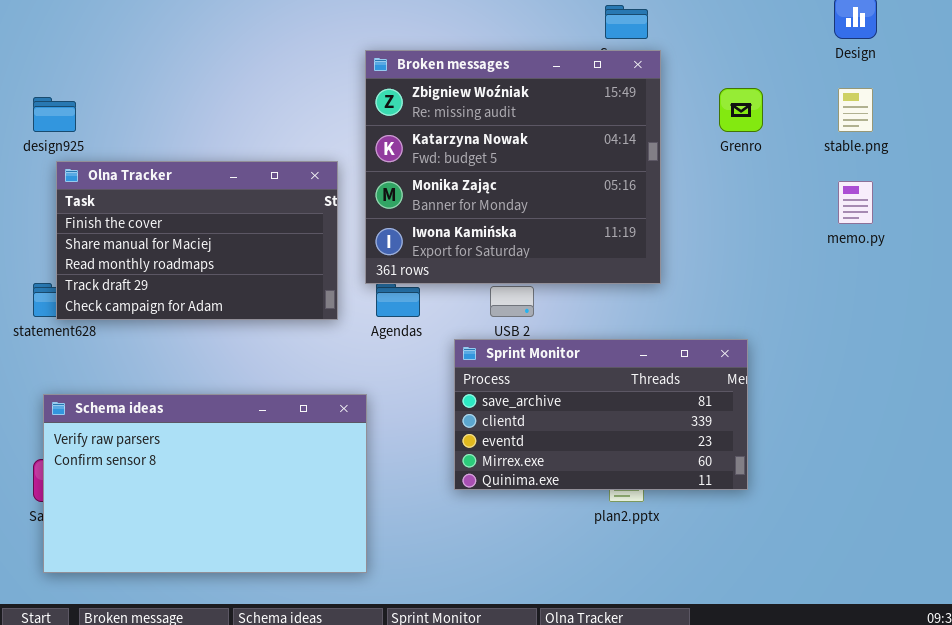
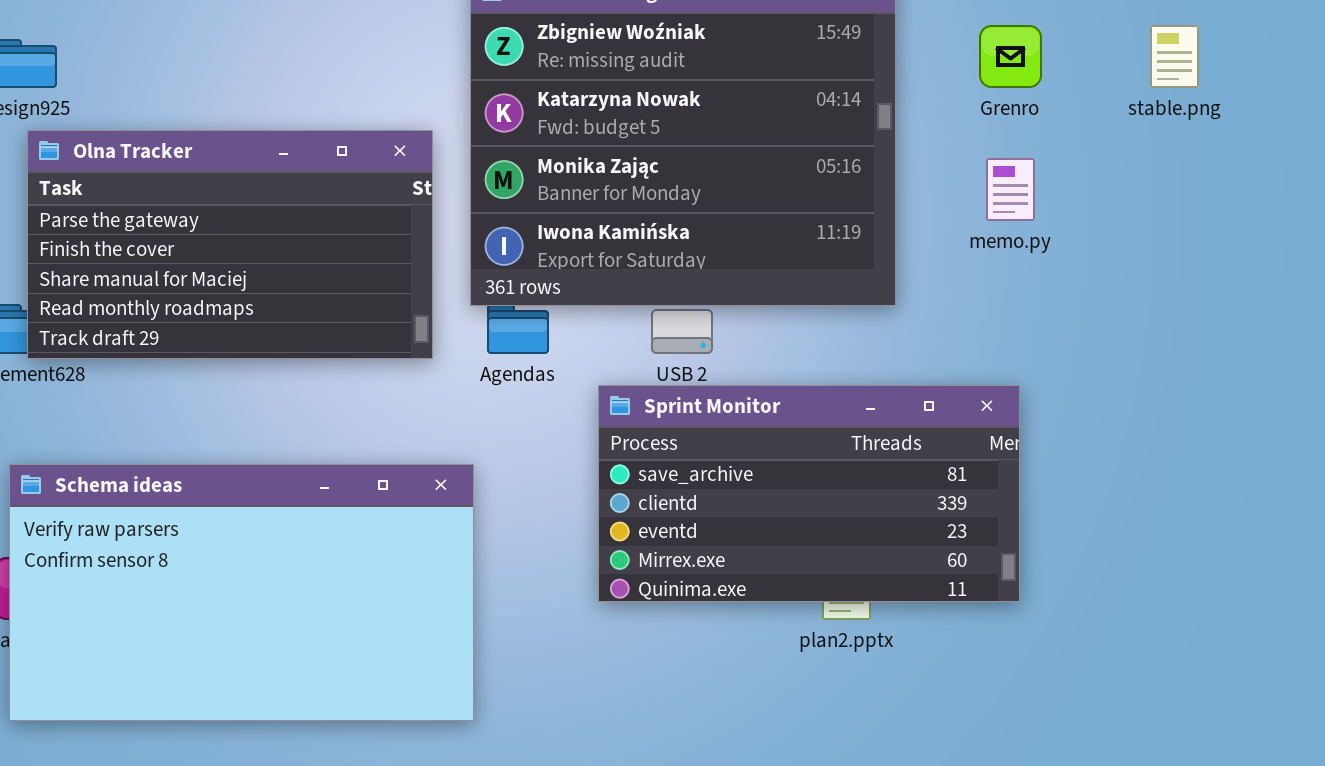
Olna Tracker: [56,161,338,320] -> [27,130,433,359], scrolled up 1 row
memo.py: [838,181,873,224] -> [986,158,1035,221], moved

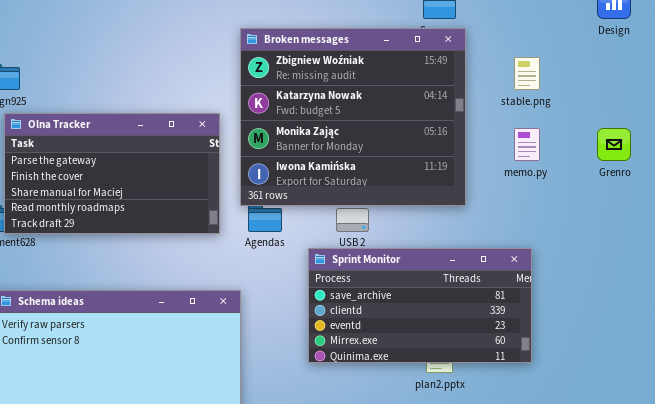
Grenro: [979,25,1042,88] -> [597,128,631,161], moved
stable.png: [1150,25,1199,88] -> [514,57,540,90], moved

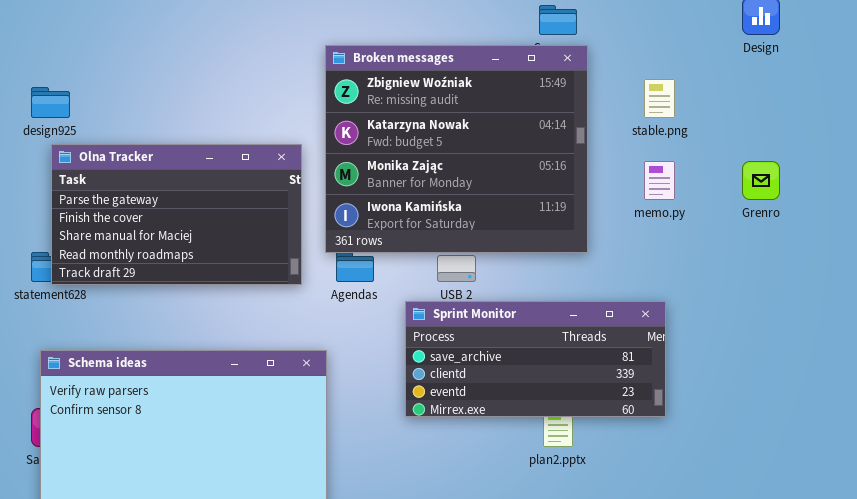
Sprint Monitor: [308,248,532,363] -> [405,301,666,417], resized

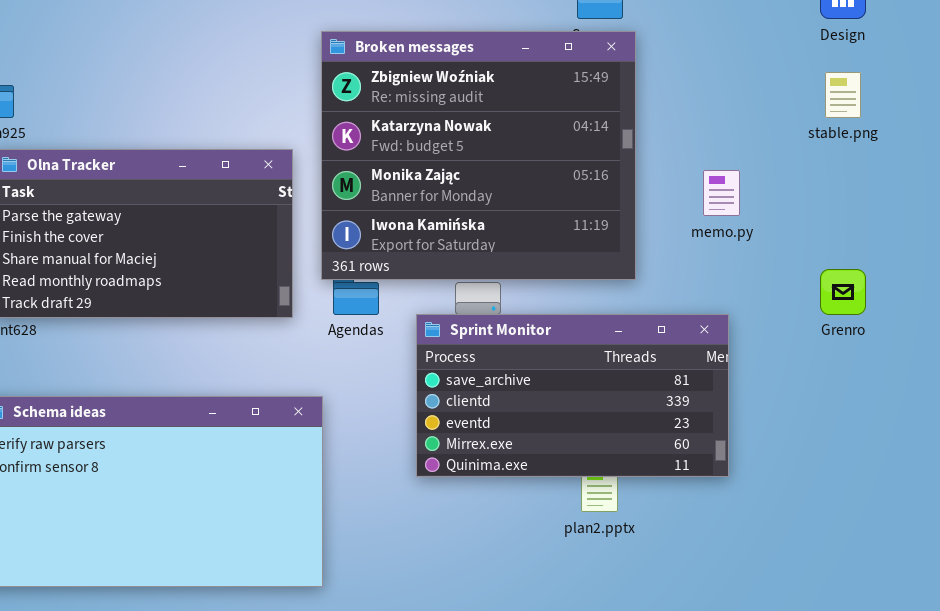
stable.png: [644,79,675,118] -> [825,72,861,118], moved
Grenro: [742,161,780,200] -> [820,269,866,315], moved
Sprint Monitor: [405,301,666,417] -> [416,314,729,477], resized

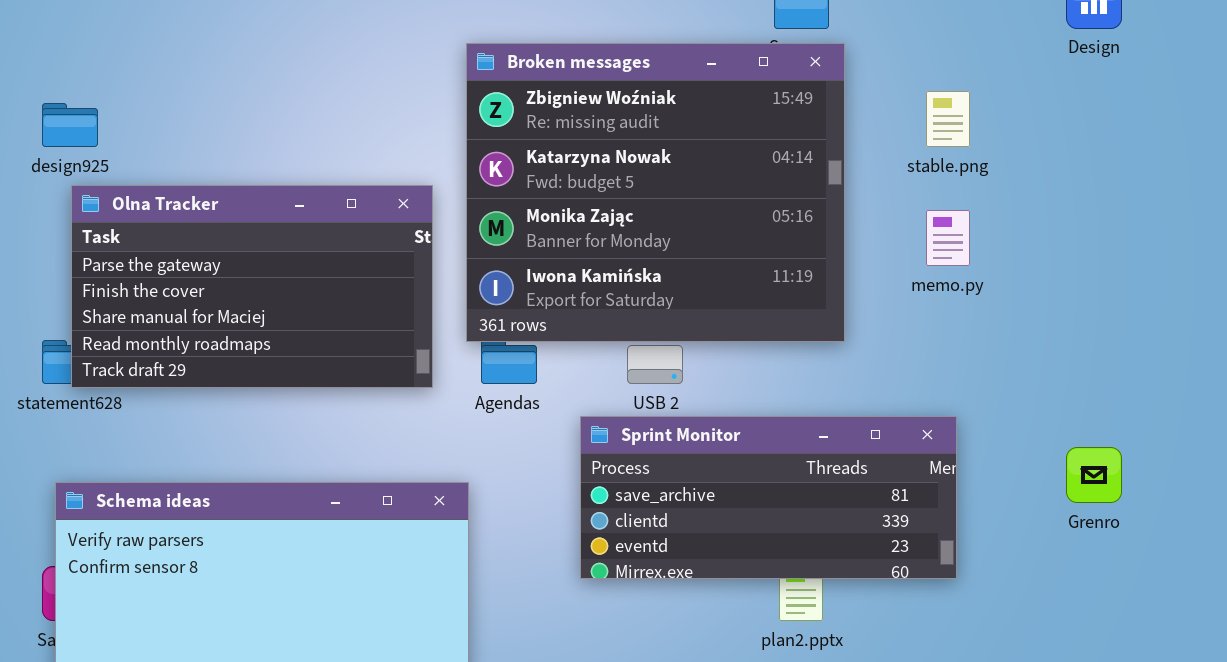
stable.png: [825,72,861,118] -> [926,91,970,147], moved
Grenro: [820,269,866,315] -> [1066,447,1122,503], moved
Sprint Monitor: [416,314,729,477] -> [580,416,957,579], resized

